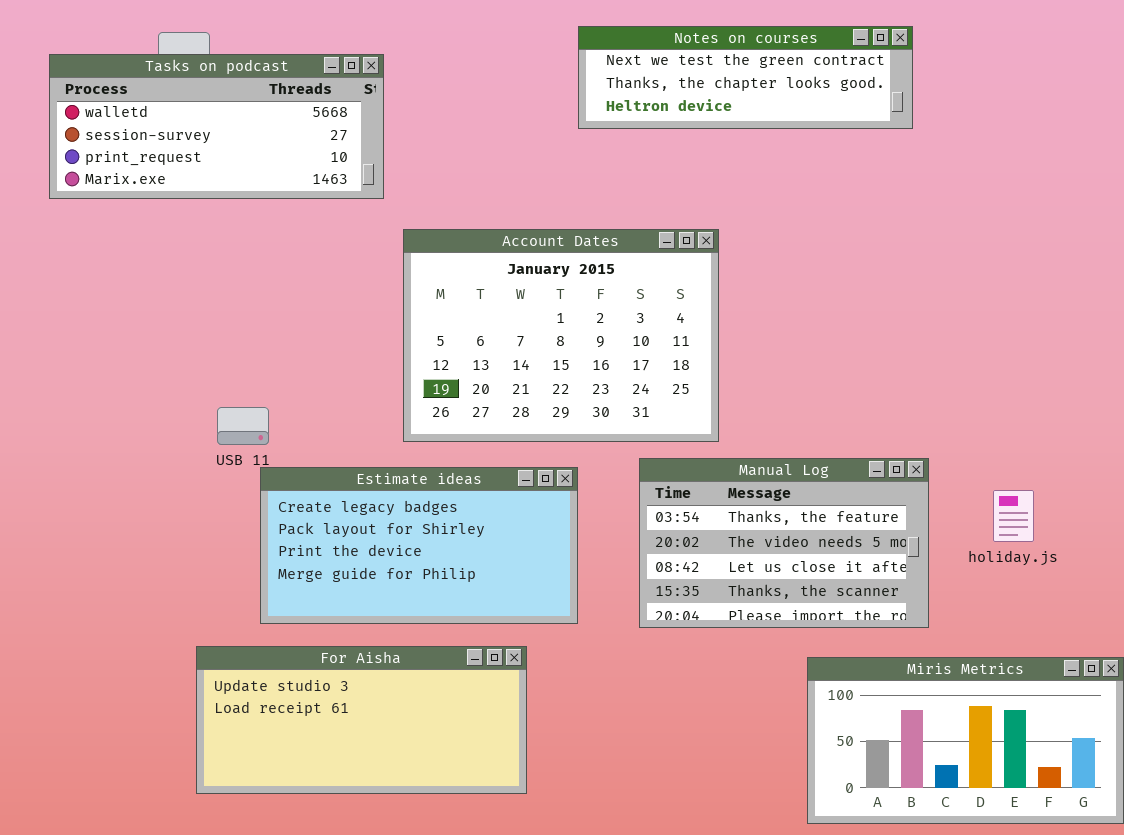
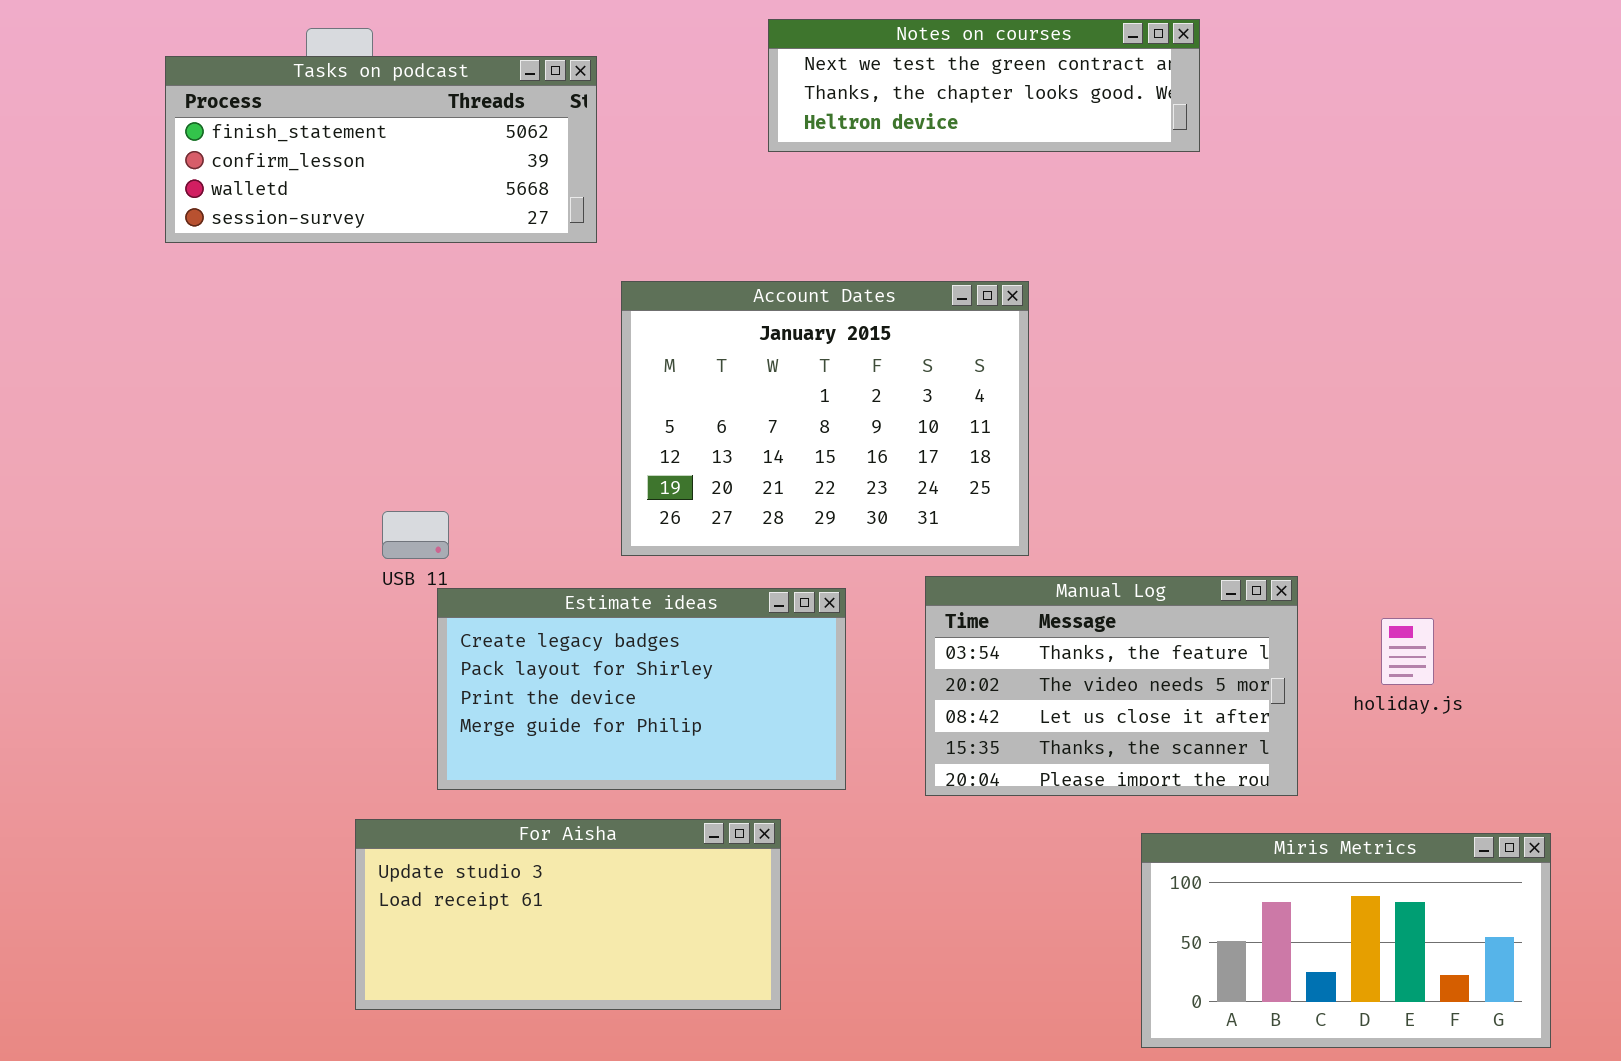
Notes on courses: [578,26,913,129] -> [768,19,1200,152], moved
Tasks on podcast: [49,54,384,199] -> [165,56,597,243], scrolled up 2 rows

